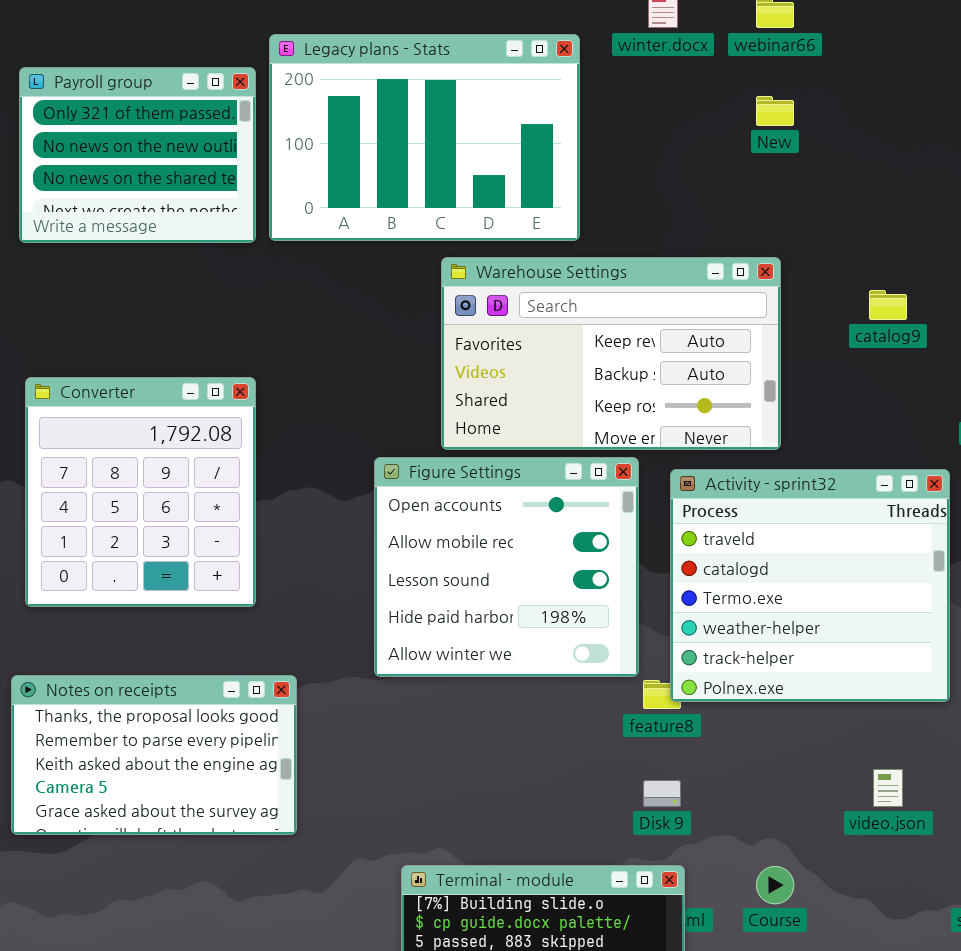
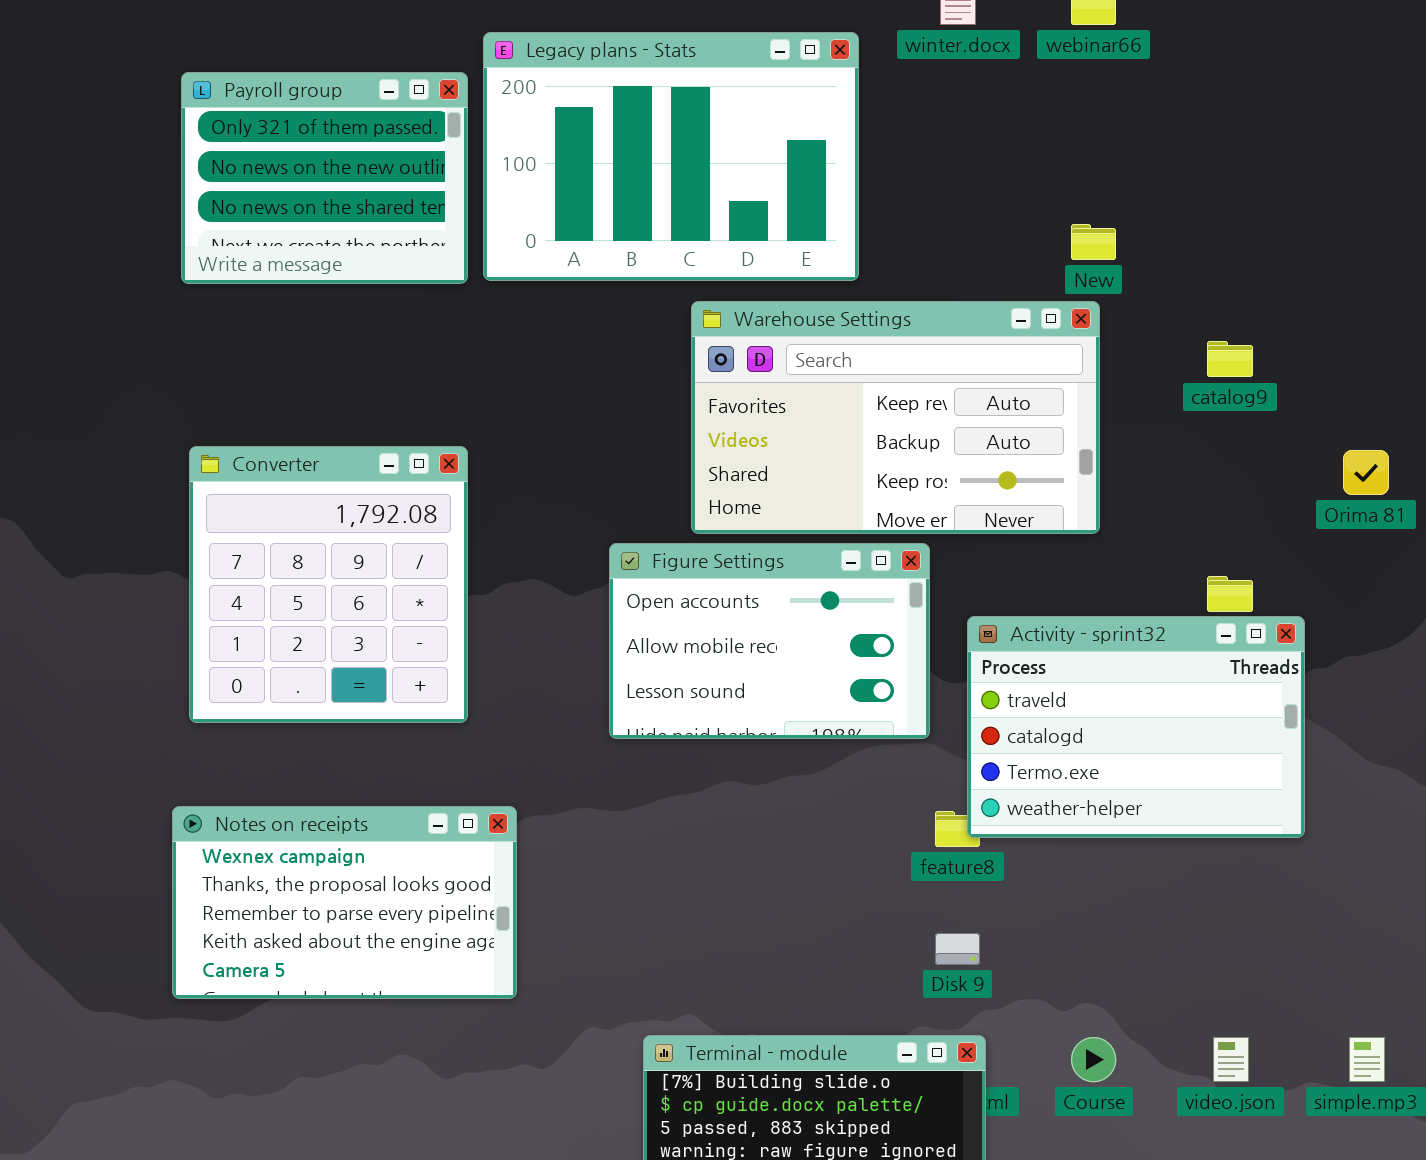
New: [756,96,794,126] -> [1071,224,1116,260], moved
Figure Settings: [374,457,639,677] -> [609,543,930,739], resized
Activity - sprint32: [670,469,950,702] -> [967,616,1305,838], resized
Notes on receipts: [11,675,297,835] -> [172,806,517,999], scrolled up 1 row
video.json: [873,769,903,807] -> [1213,1037,1249,1082], moved

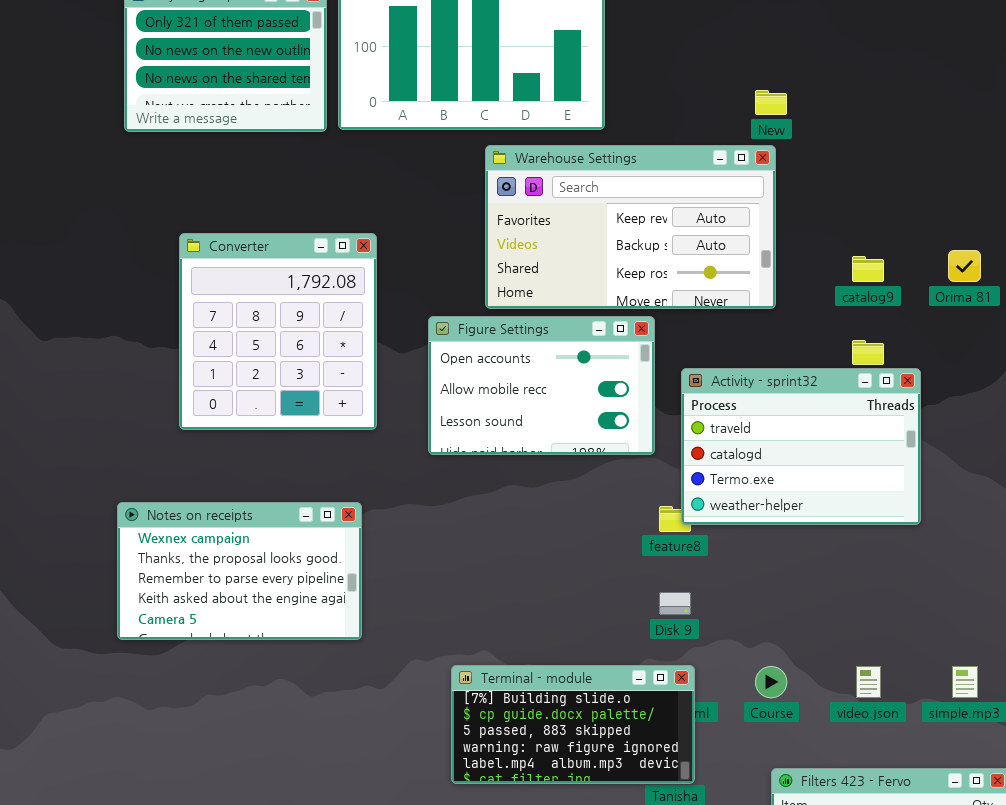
catalog9: [1207,341,1253,377] -> [852,256,884,282], moved
Converter: [189,446,468,723] -> [179,233,377,430], moved

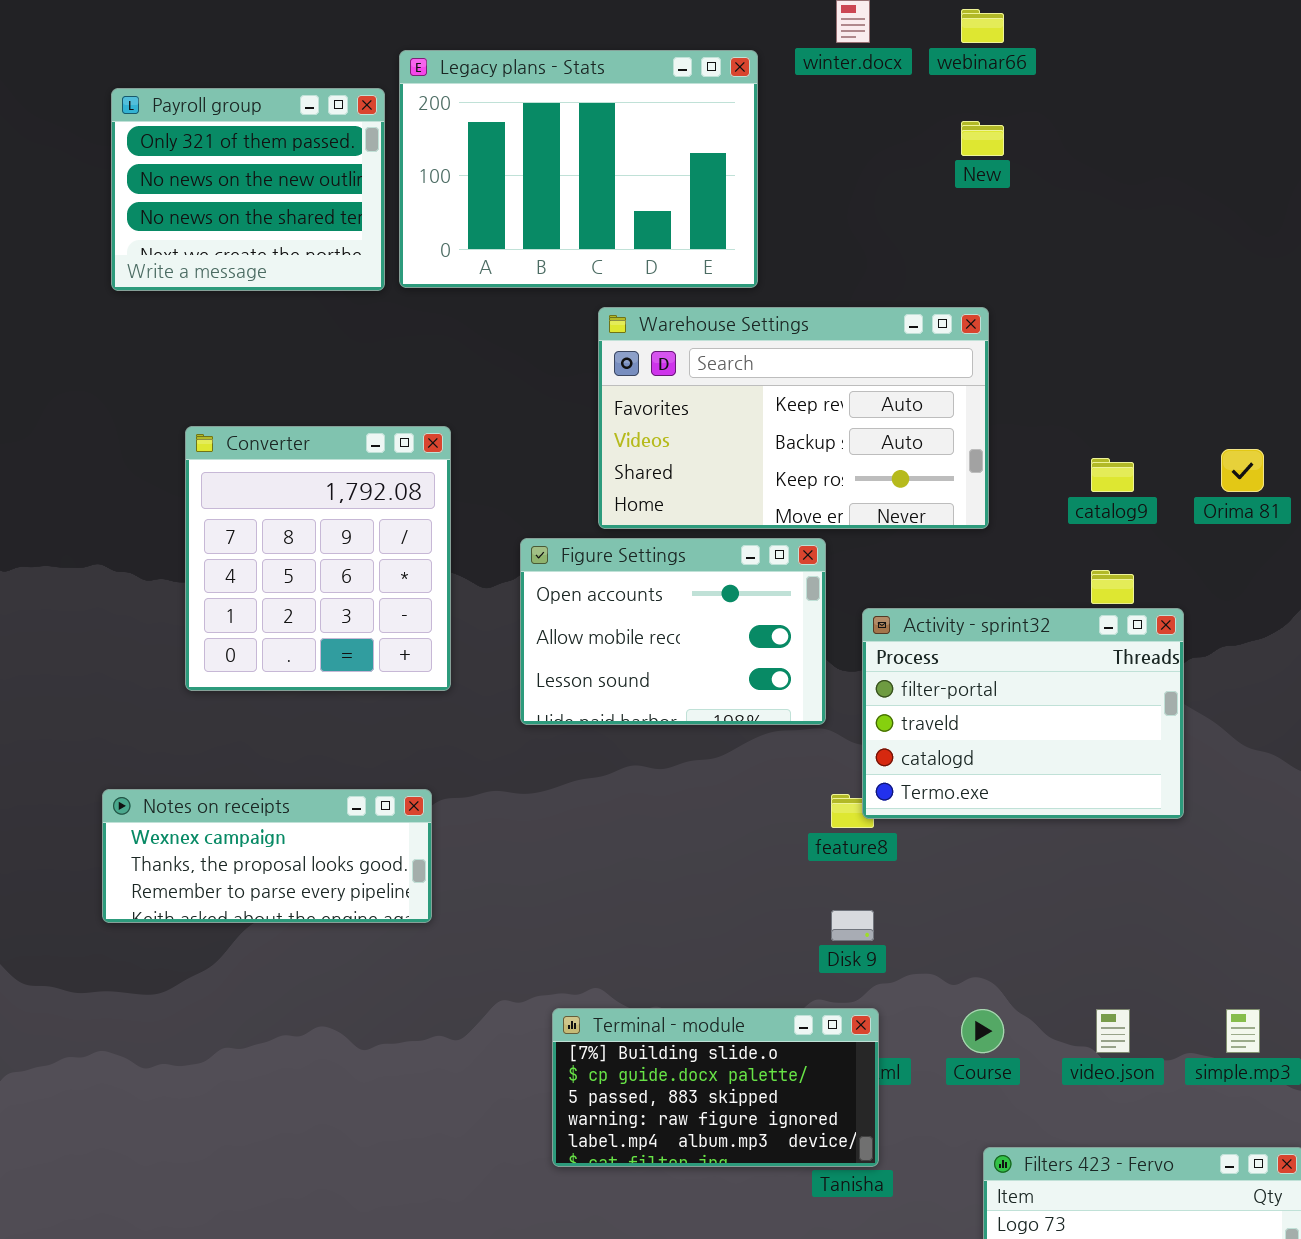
New: [755,90,787,115] -> [961,121,1004,156], moved
Activity - sprint32: [681,368,921,525] -> [862,608,1184,819], scrolled up 1 row
Notes on receipts: [117,502,362,640] -> [102,789,432,923], resized

